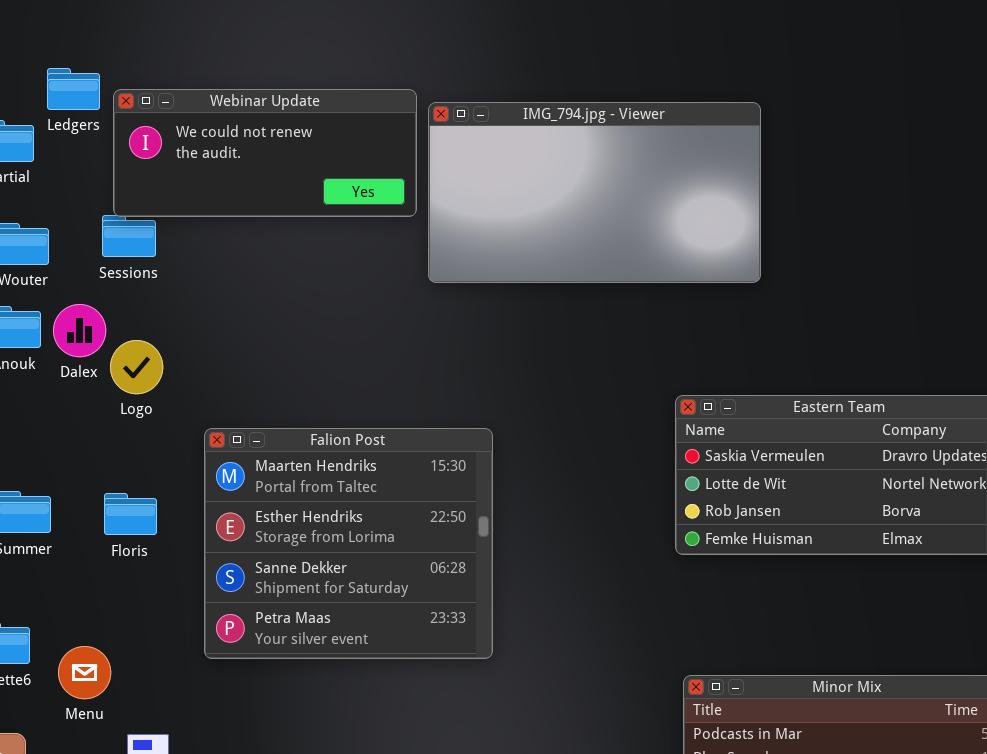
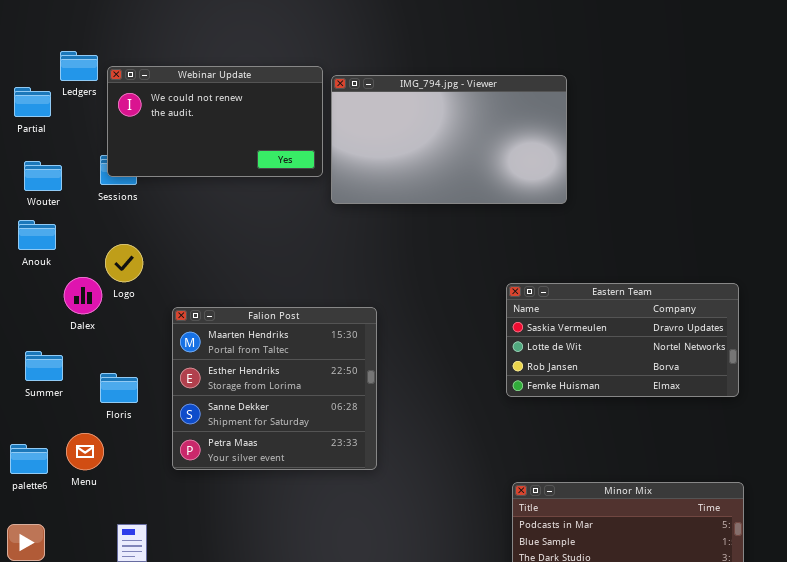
Webinar Update: [113,89,417,217] -> [107,66,323,177], resized
Dalex: [53,304,106,357] -> [64,277,102,314], moved
Floris: [104,493,157,535] -> [100,373,138,403], moved
Menu: [58,646,111,699] -> [66,433,104,470], moved

